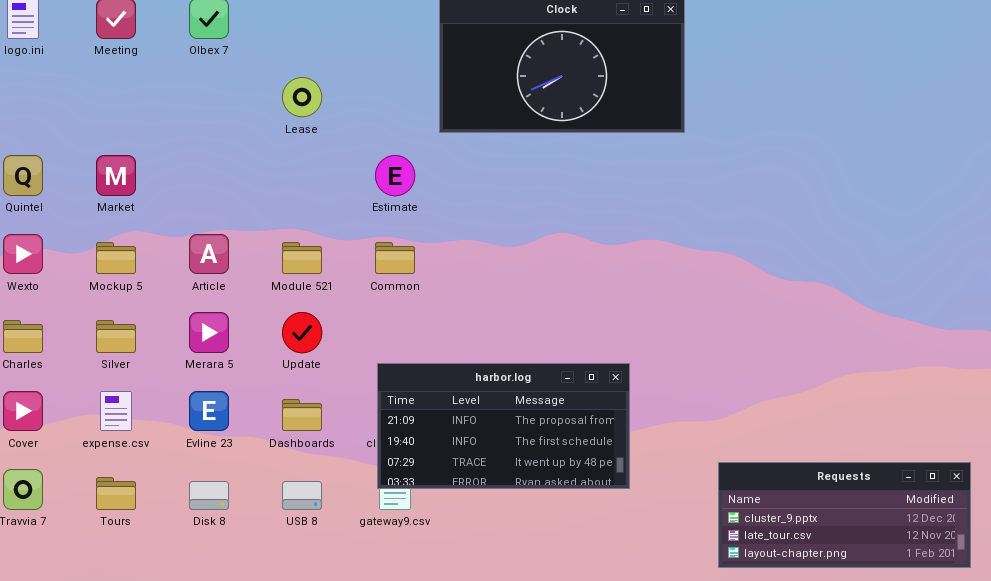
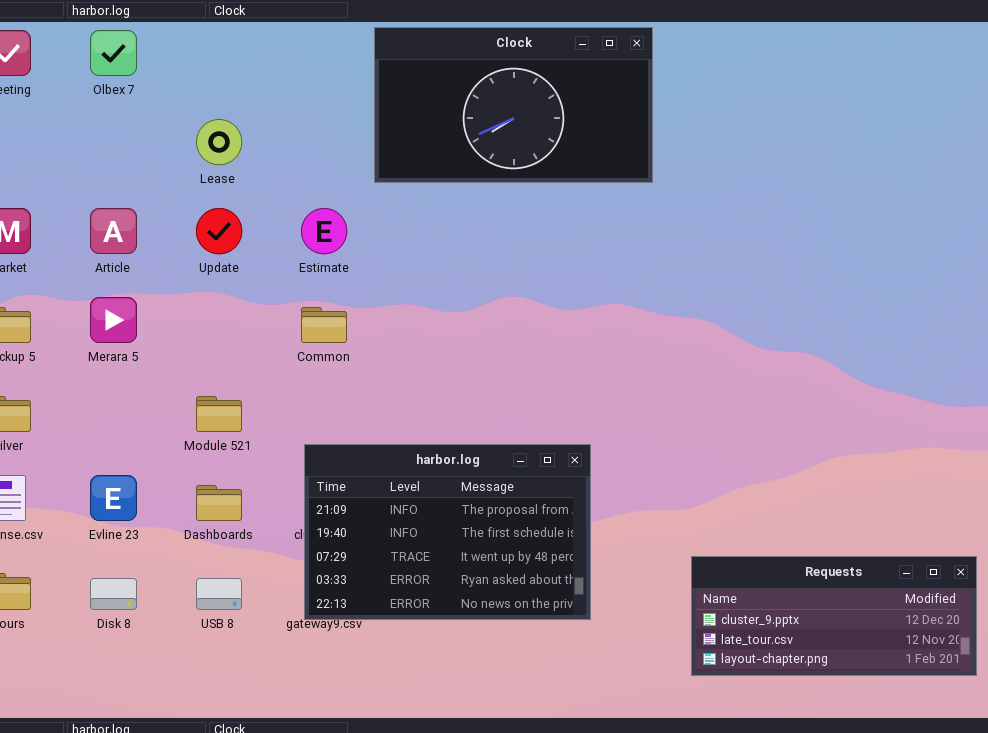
Article: [189,234,229,274] -> [90,208,137,254], moved
Module 521: [282,242,322,274] -> [196,396,242,432], moved
Merara 5: [189,312,229,353] -> [90,297,137,343], moved
Update: [282,312,322,353] -> [196,208,242,254], moved
harbor.log: [377,363,630,489] -> [304,444,591,620], resized

